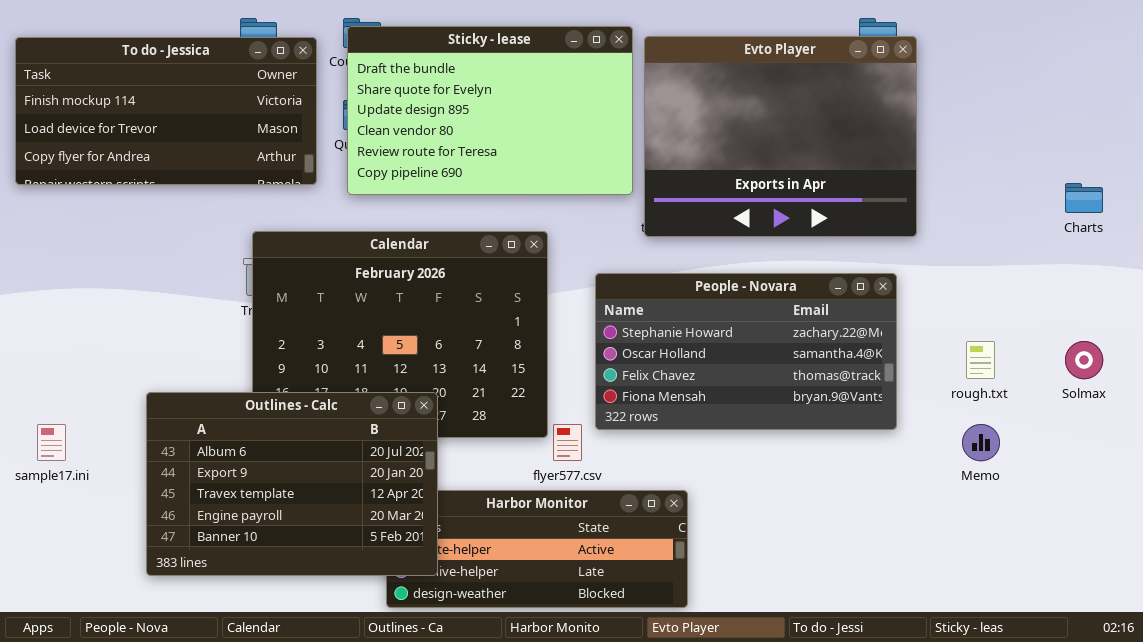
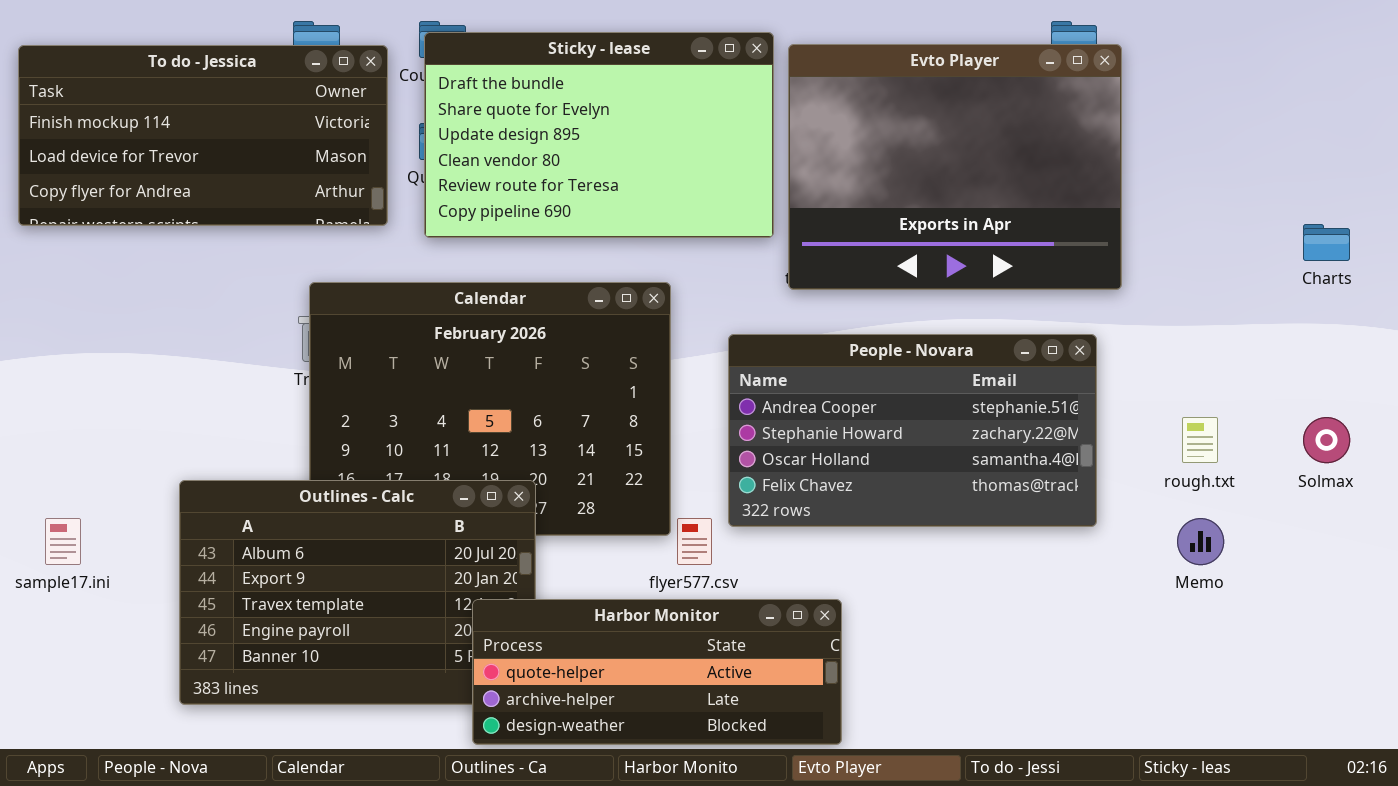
People - Novara: [595,273,897,430] -> [728,334,1097,527], scrolled up 1 row
Harbor Monitor: [386,490,688,608] -> [472,599,842,745], raised

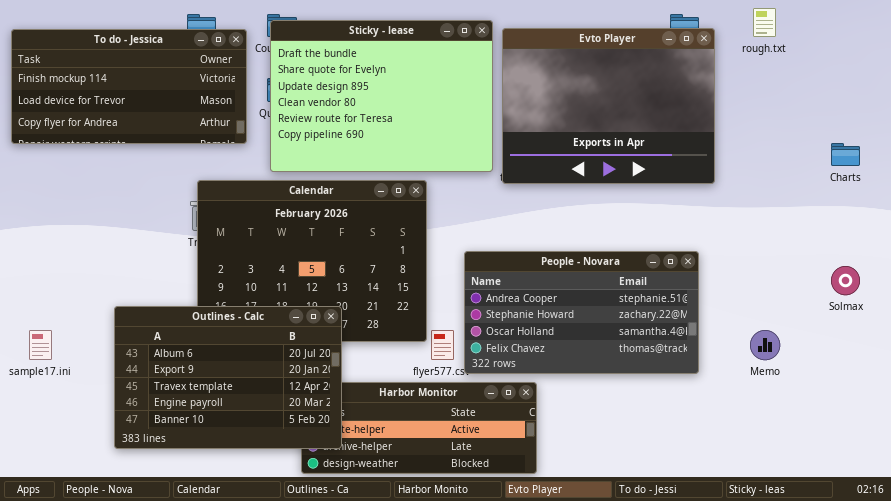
Sticky - lease: [424,32,774,238] -> [270,20,493,172], resized
People - Novara: [728,334,1097,527] -> [464,251,699,374], moved
rough.txt: [1182,417,1218,463] -> [753,8,776,37], moved
Outlines - Calc: [179,480,536,705] -> [114,306,342,449], raised

